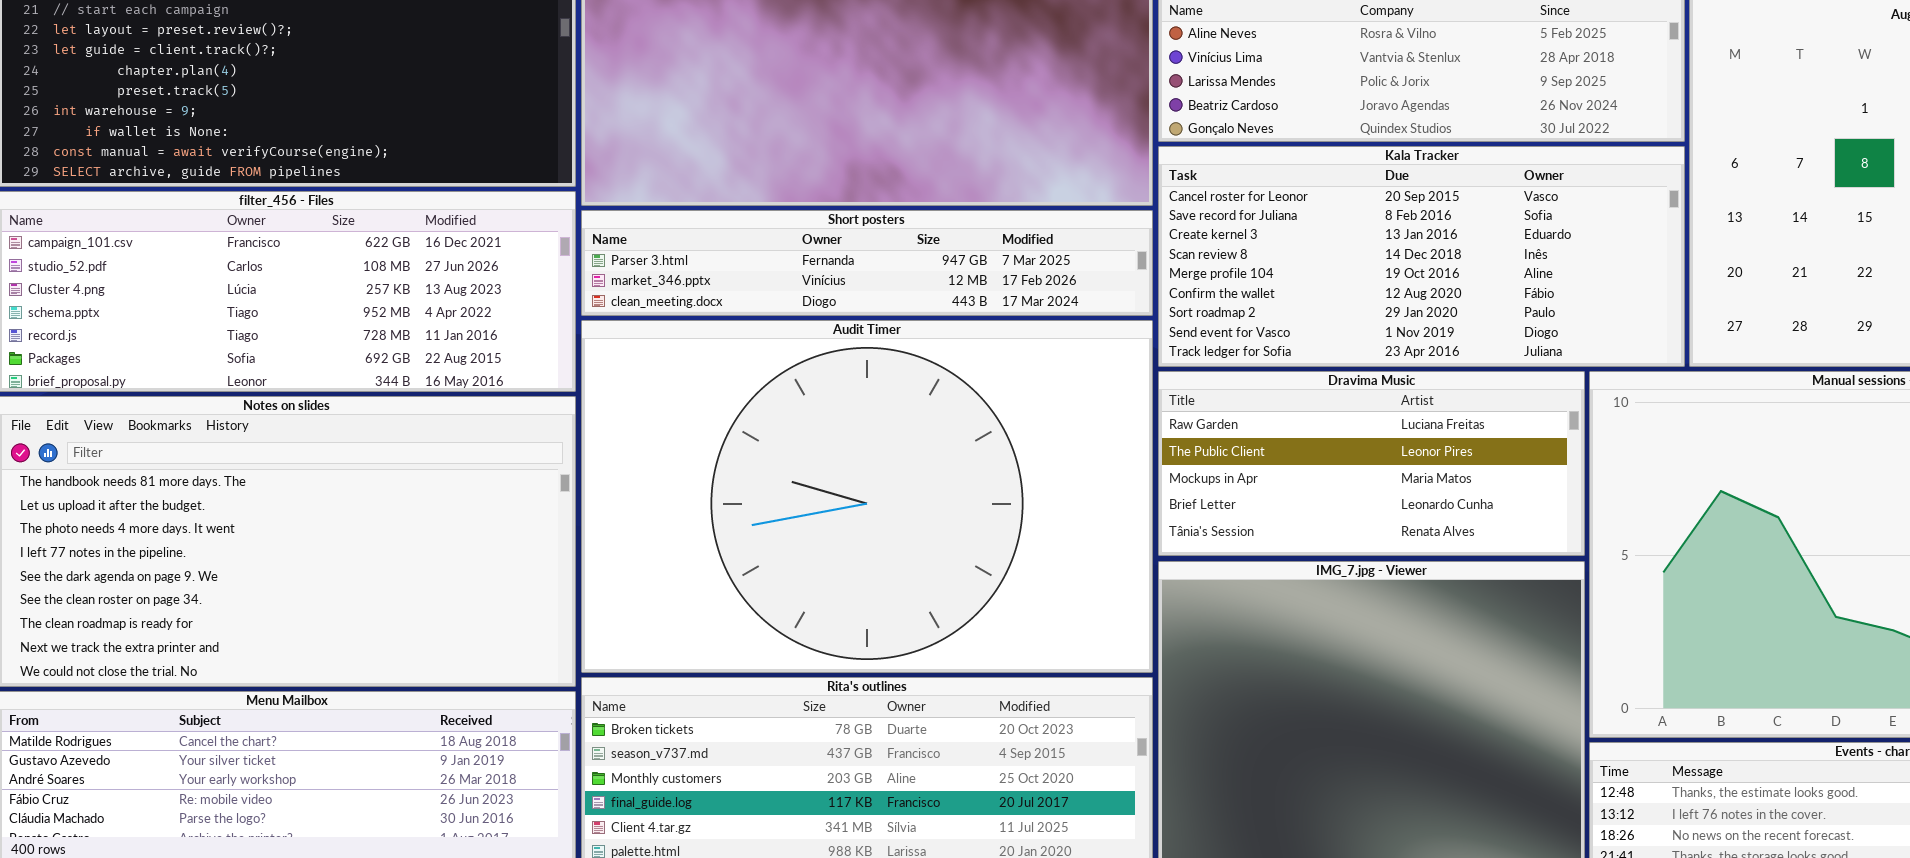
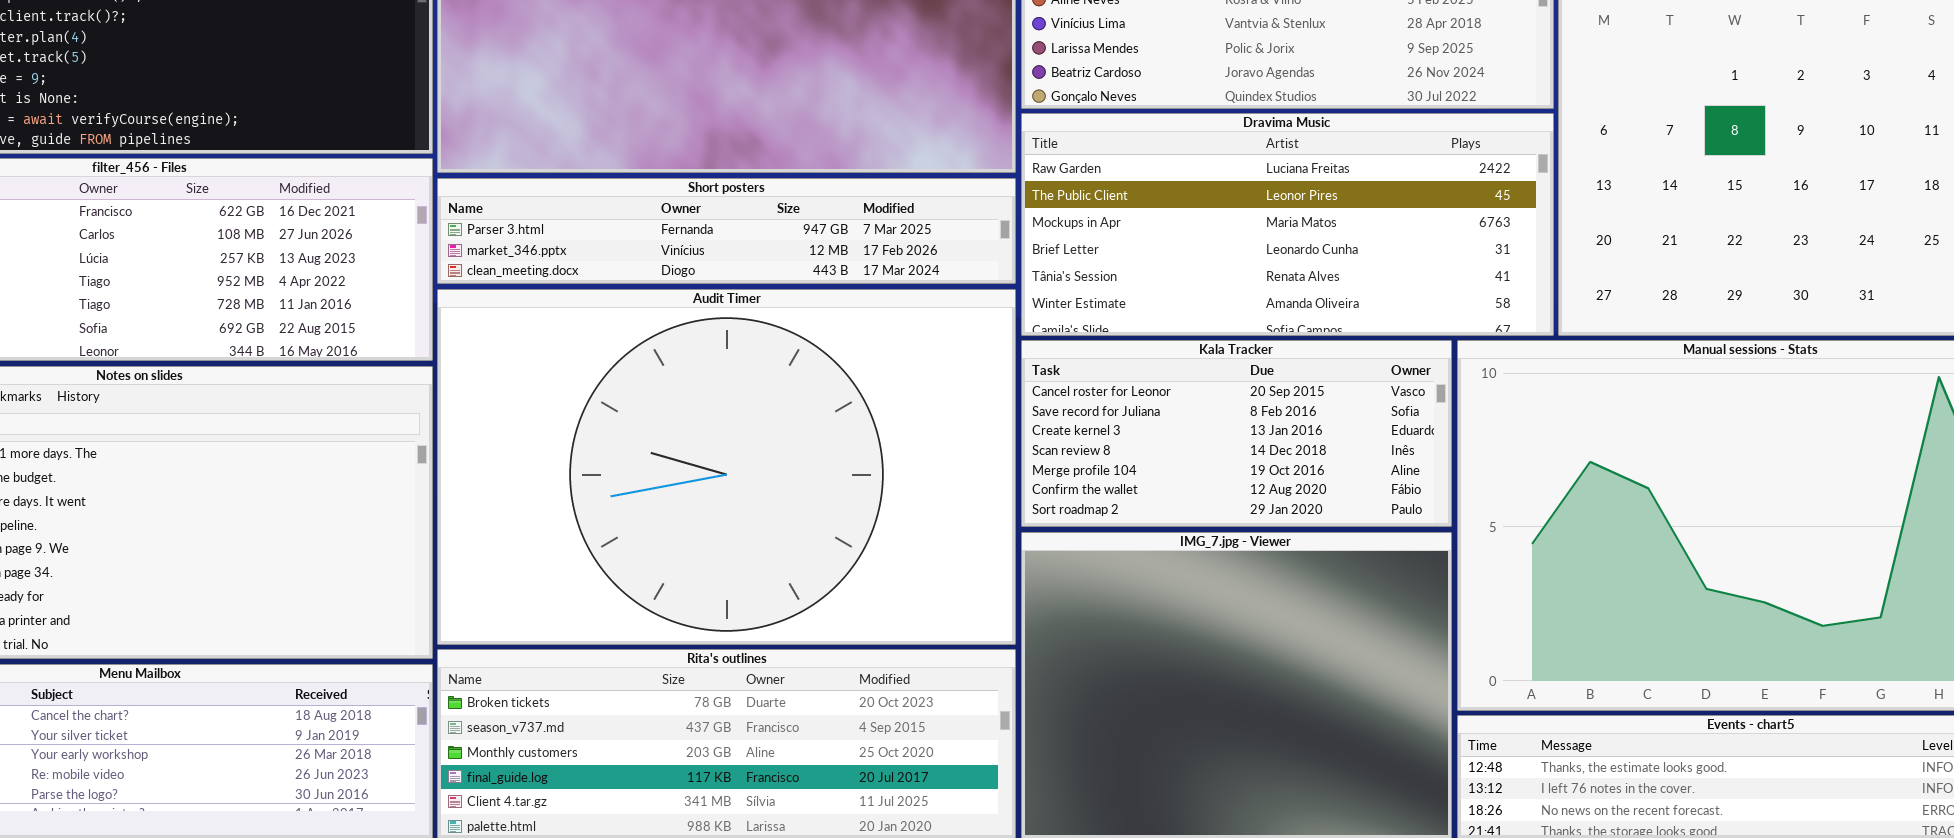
Kala Tracker: [1158,146,1685,367] -> [1021,340,1452,527], moved, resized
Dravima Music: [1158,371,1585,556] -> [1021,113,1554,336], moved, resized

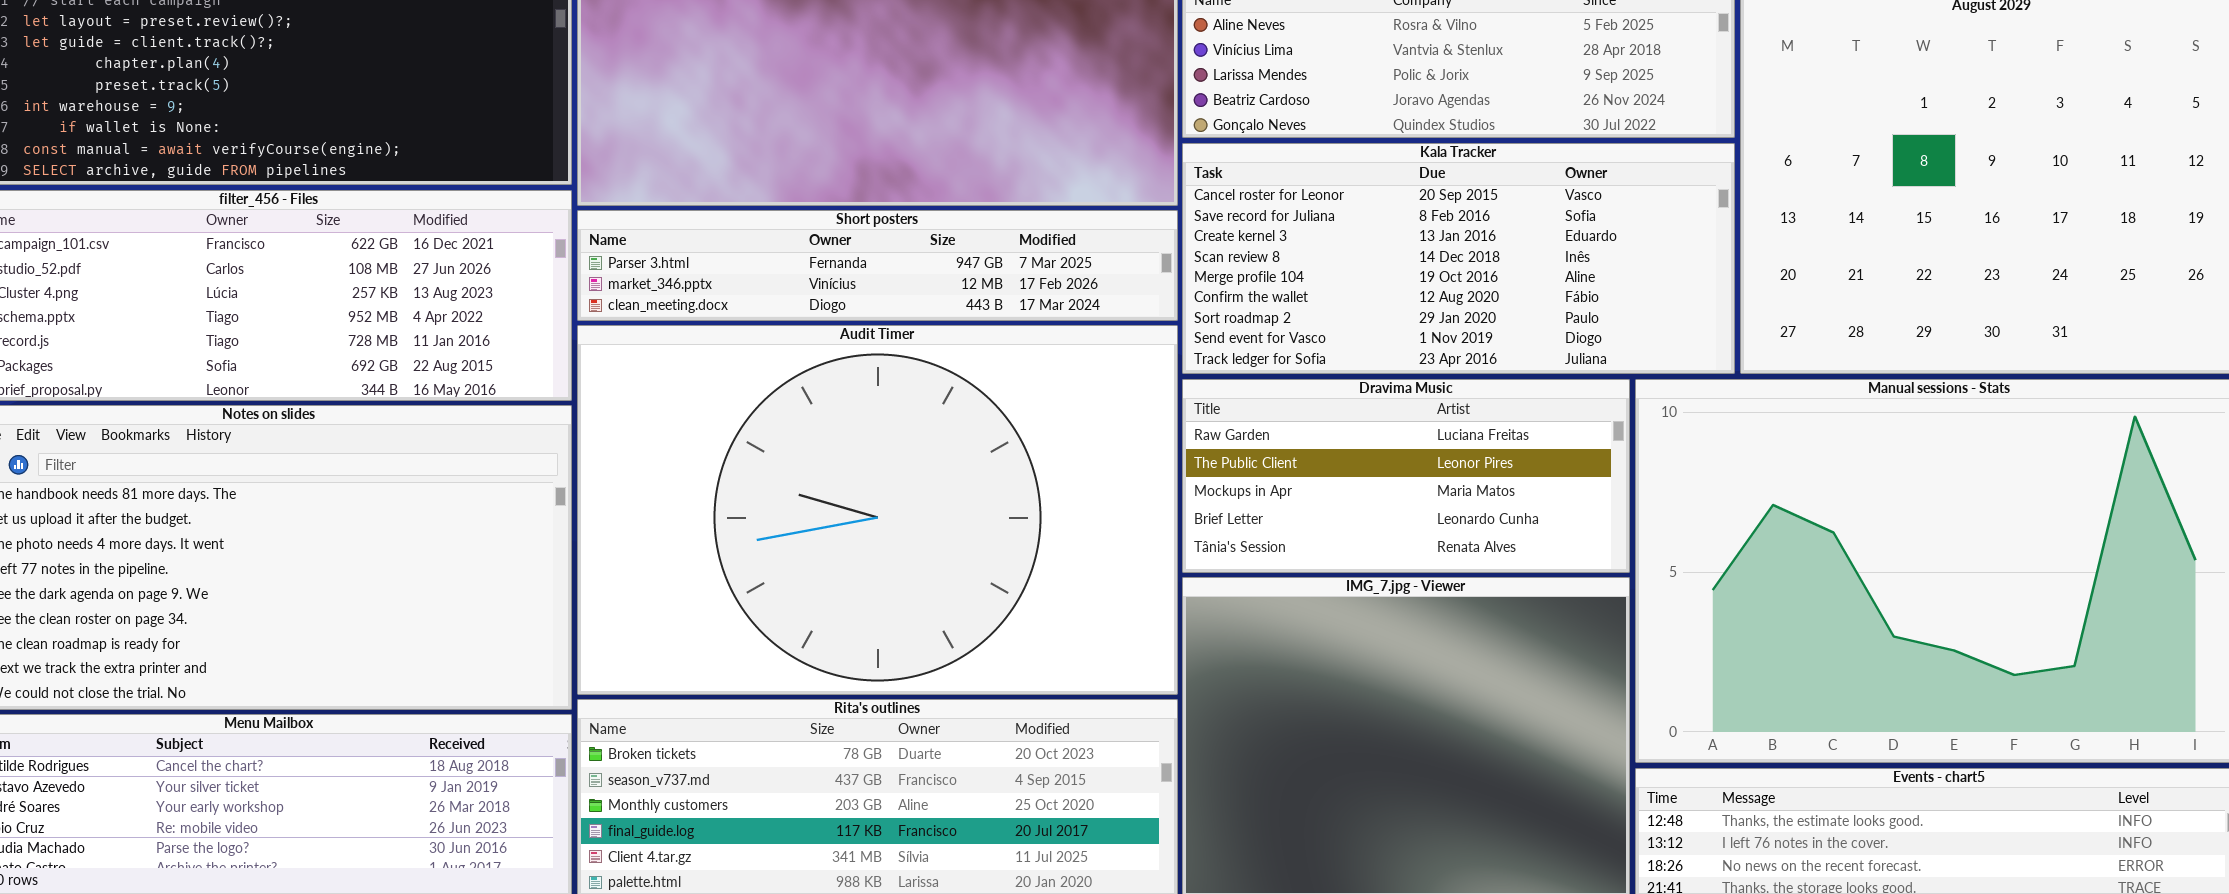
Dravima Music: [1021,113,1554,336] -> [1182,379,1630,573], moved, resized
Kala Tracker: [1021,340,1452,527] -> [1182,143,1735,374], moved, resized

